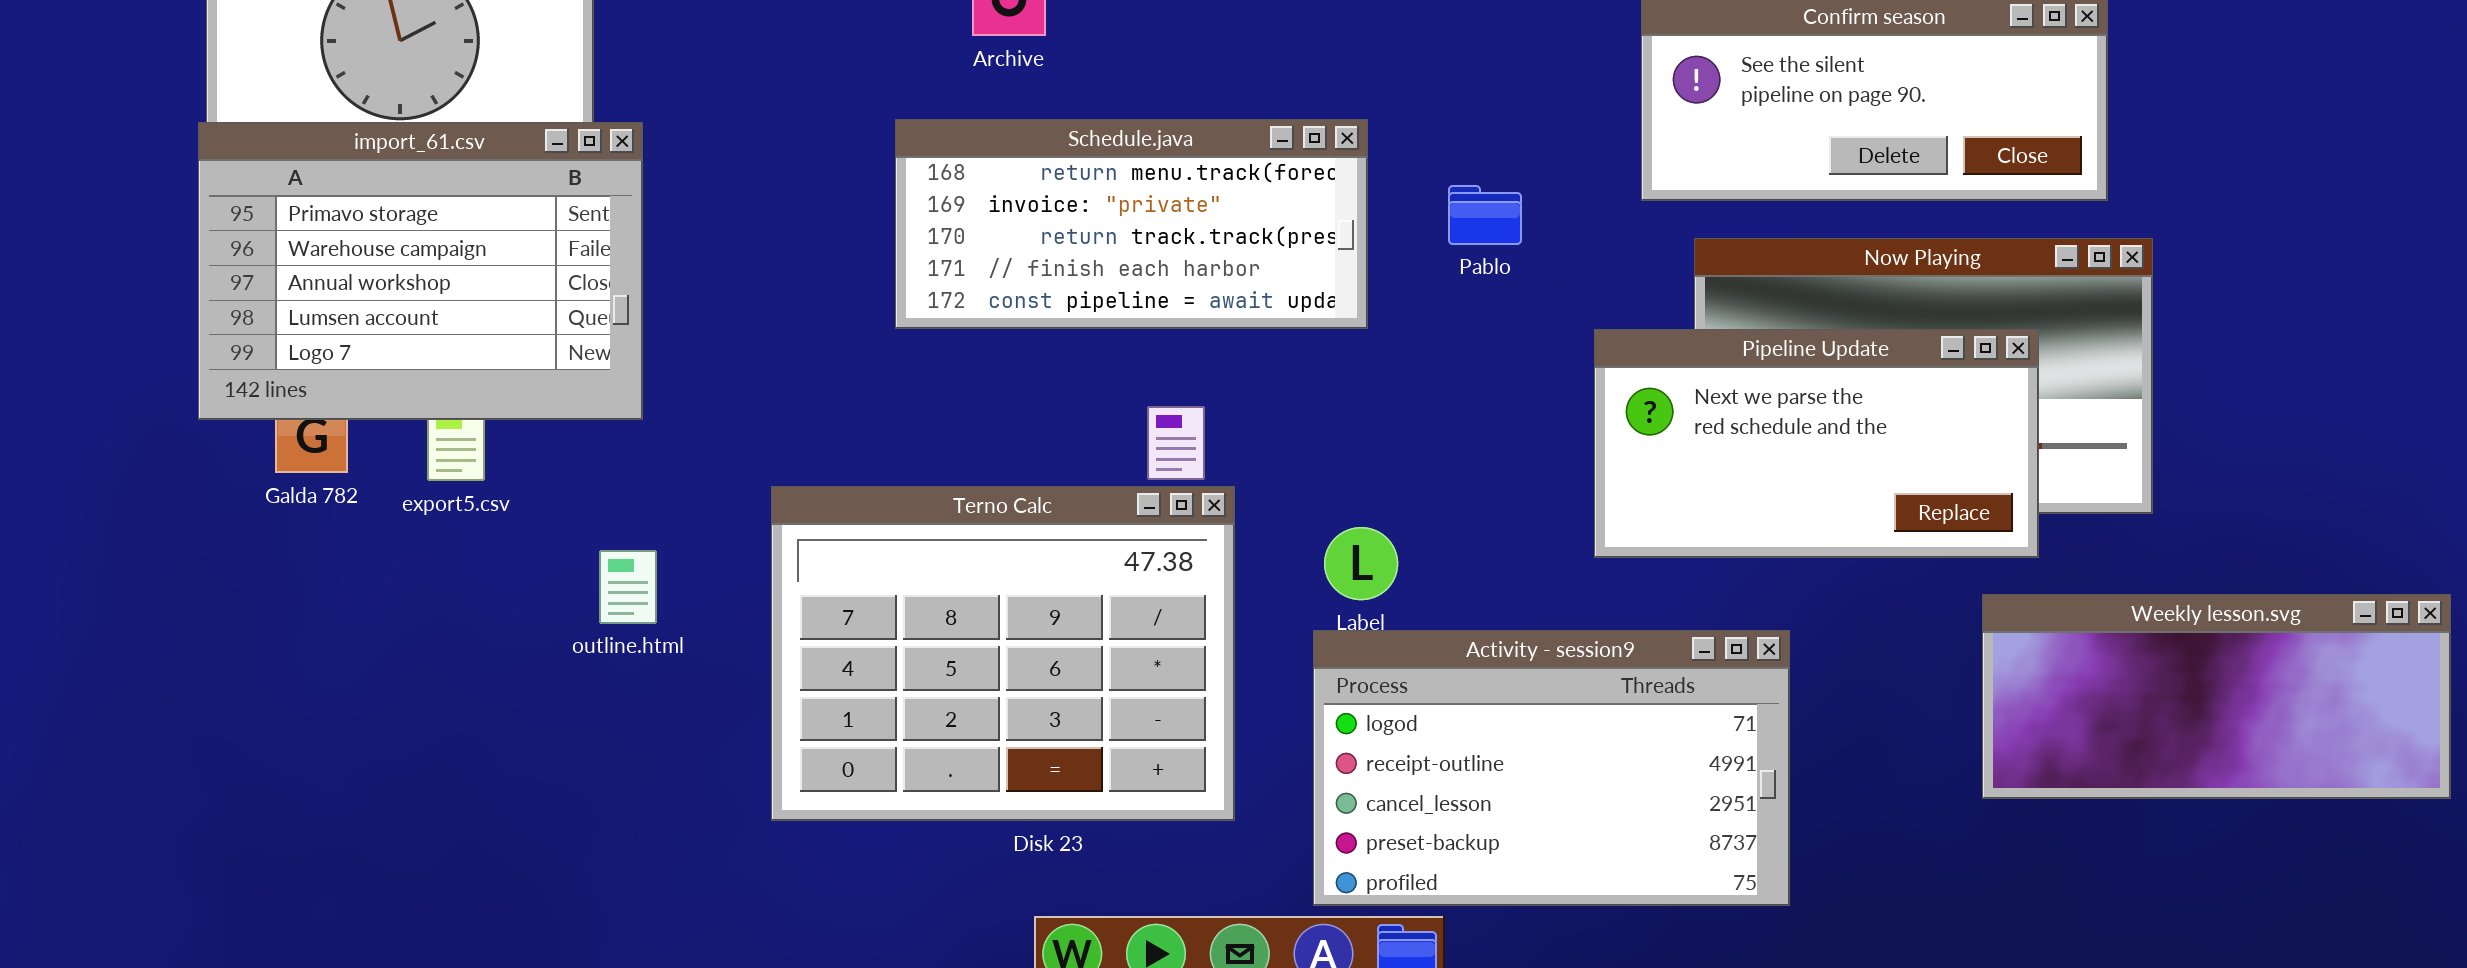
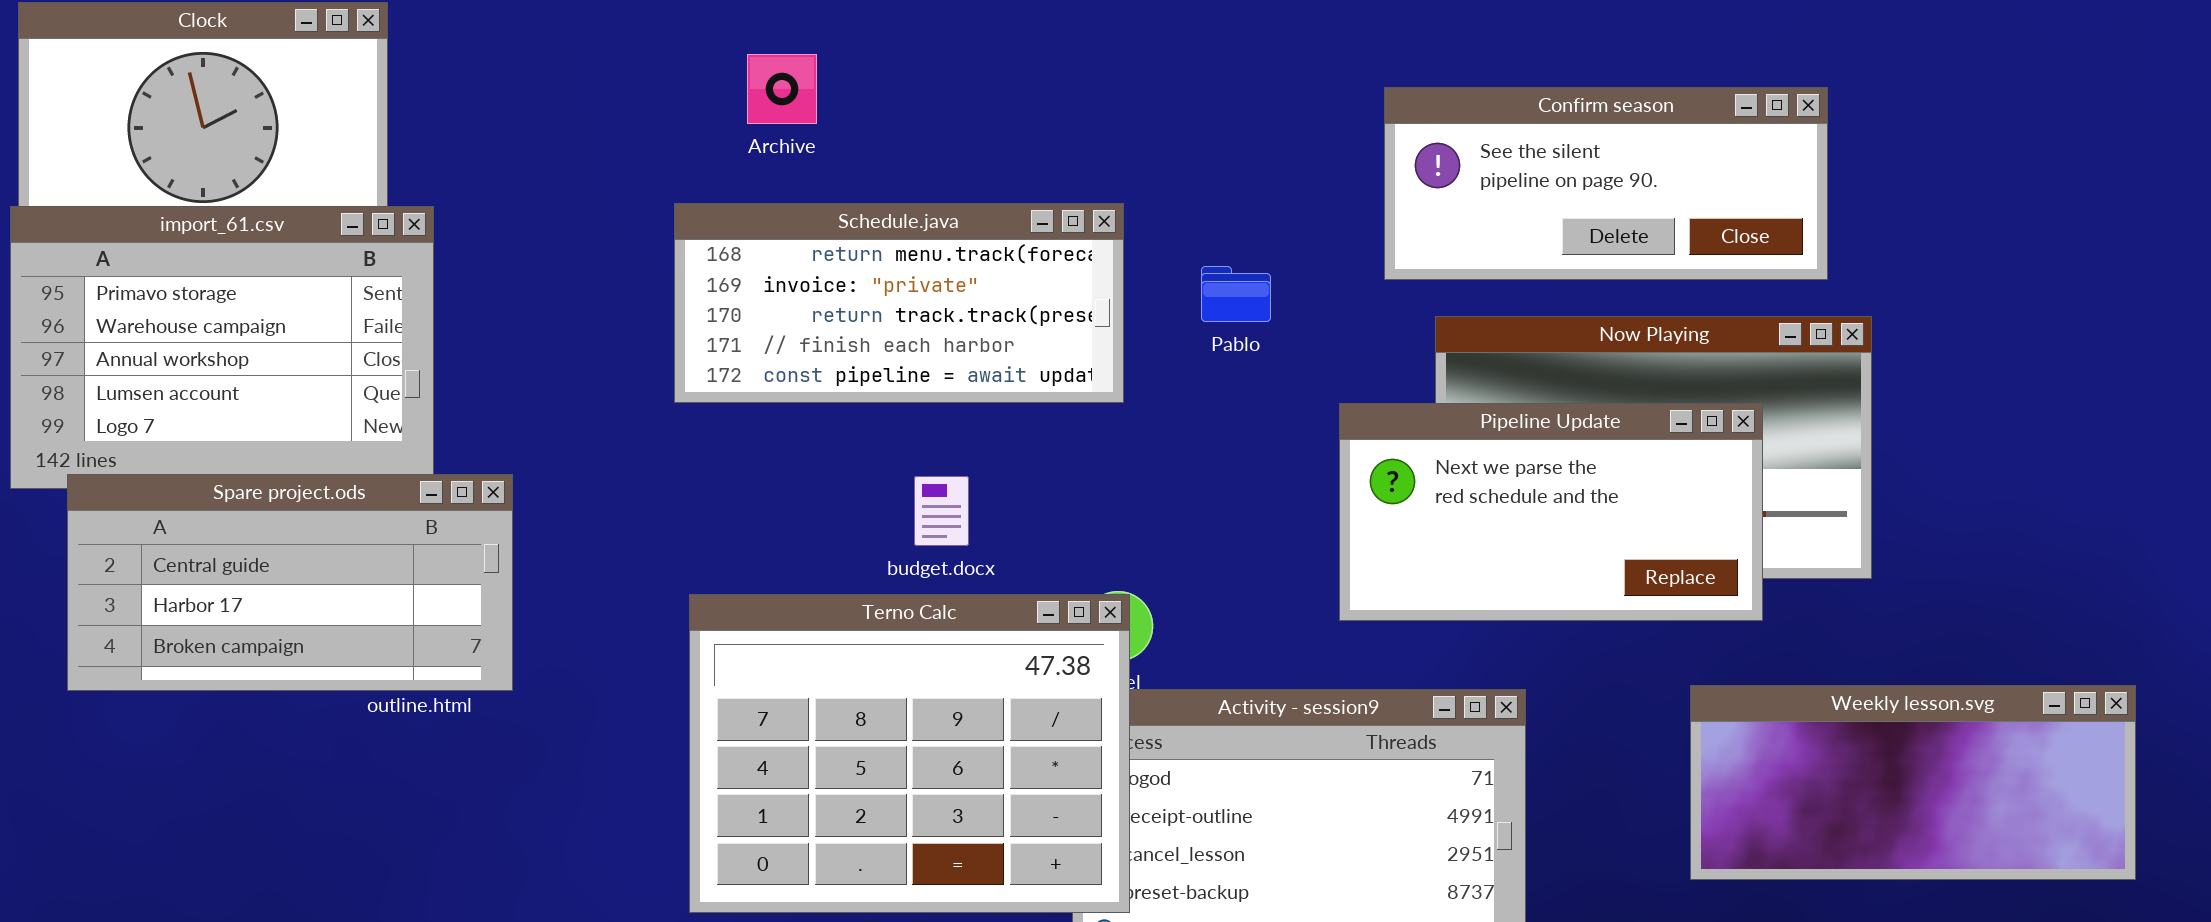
Spare project.ods: none -> [67,474,513,691], opened
Terno Calc: [771,486,1235,821] -> [689,594,1130,913], moved
Weekly lesson.svg: [1982,594,2451,799] -> [1690,685,2136,880], moved

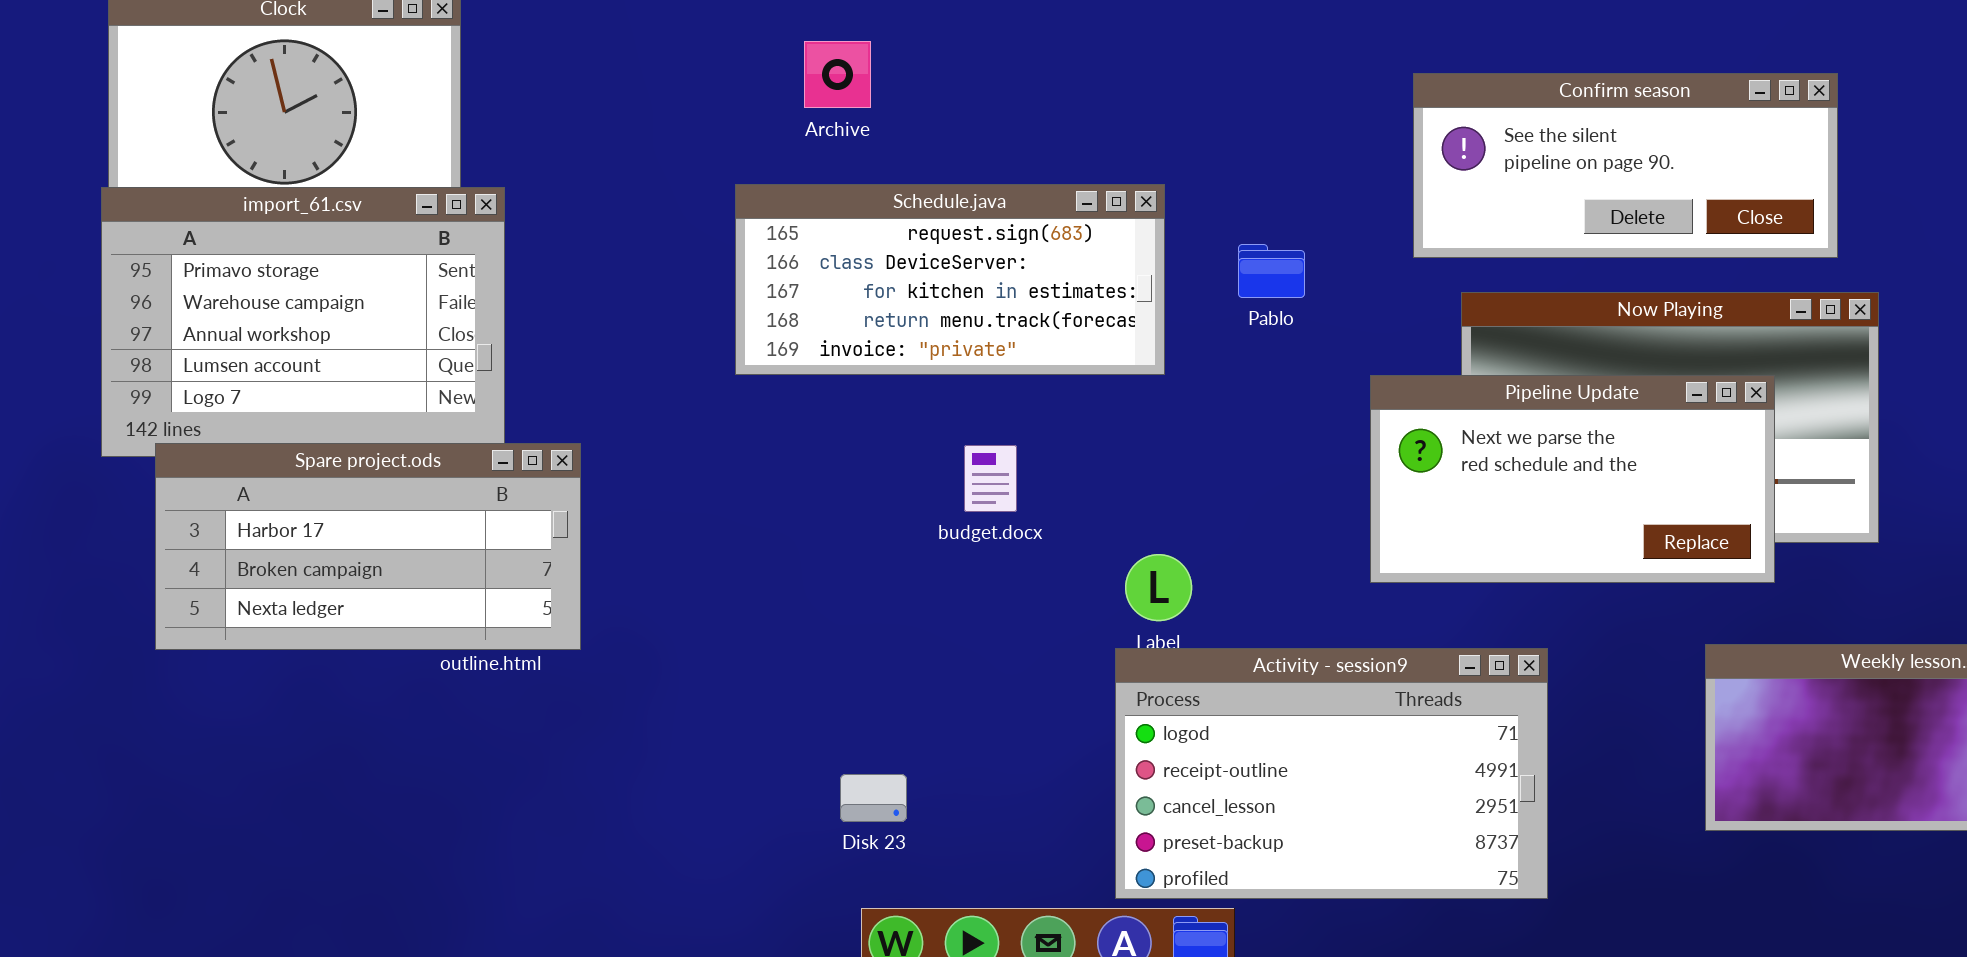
Schedule.java: [674,203,1124,403] -> [735,184,1165,375], scrolled up 3 rows
Spare project.ods: [67,474,513,691] -> [155,443,581,650], scrolled down 1 row
Terno Calc: [689,594,1130,913] -> none, closed

